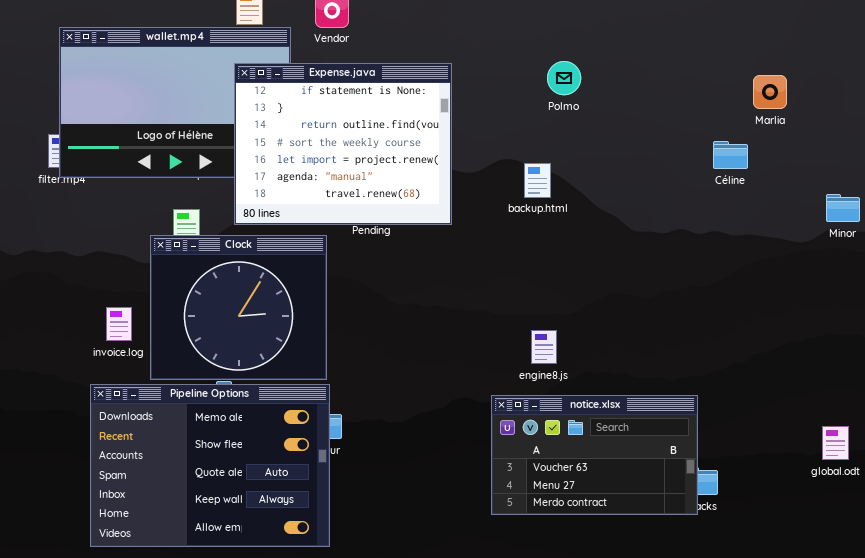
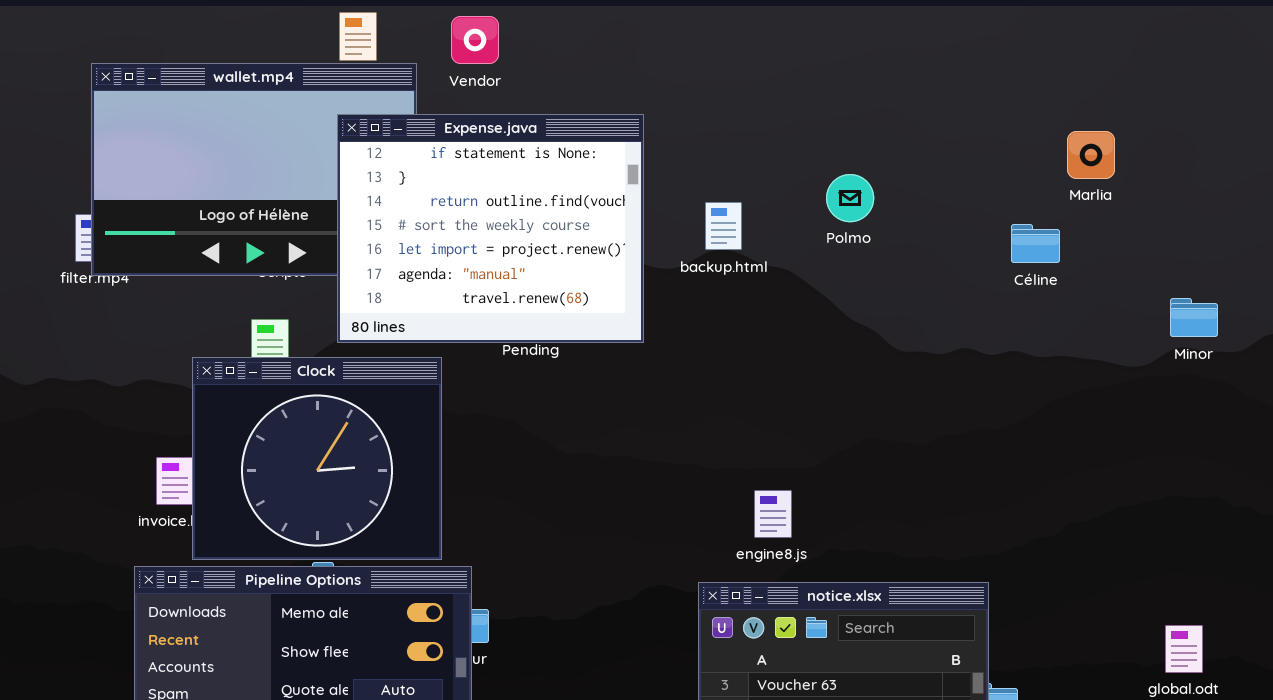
Polmo: [547,61,581,95] -> [826,174,874,222], moved
backup.html: [524,163,551,198] -> [705,202,742,250], moved
Clock: [150,235,327,380] -> [192,357,442,560], moved

